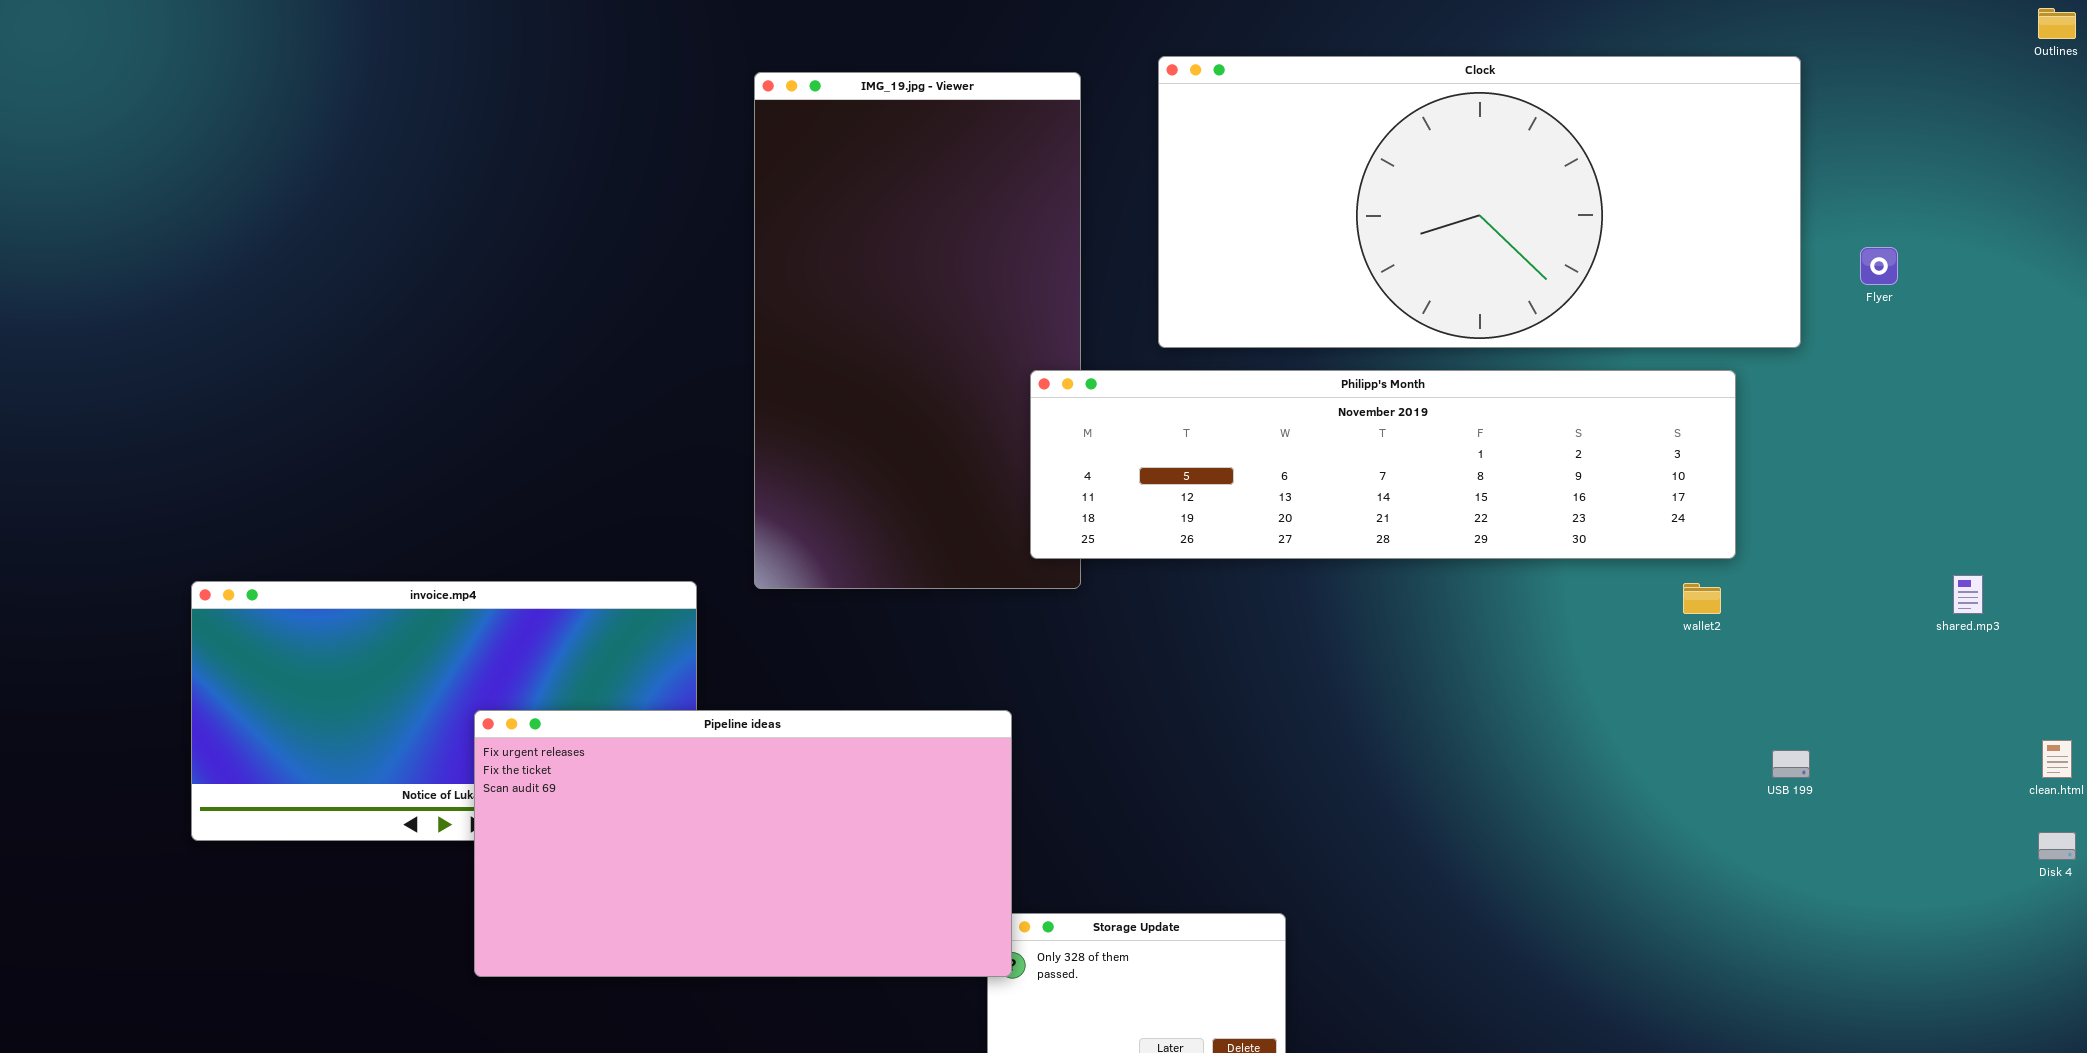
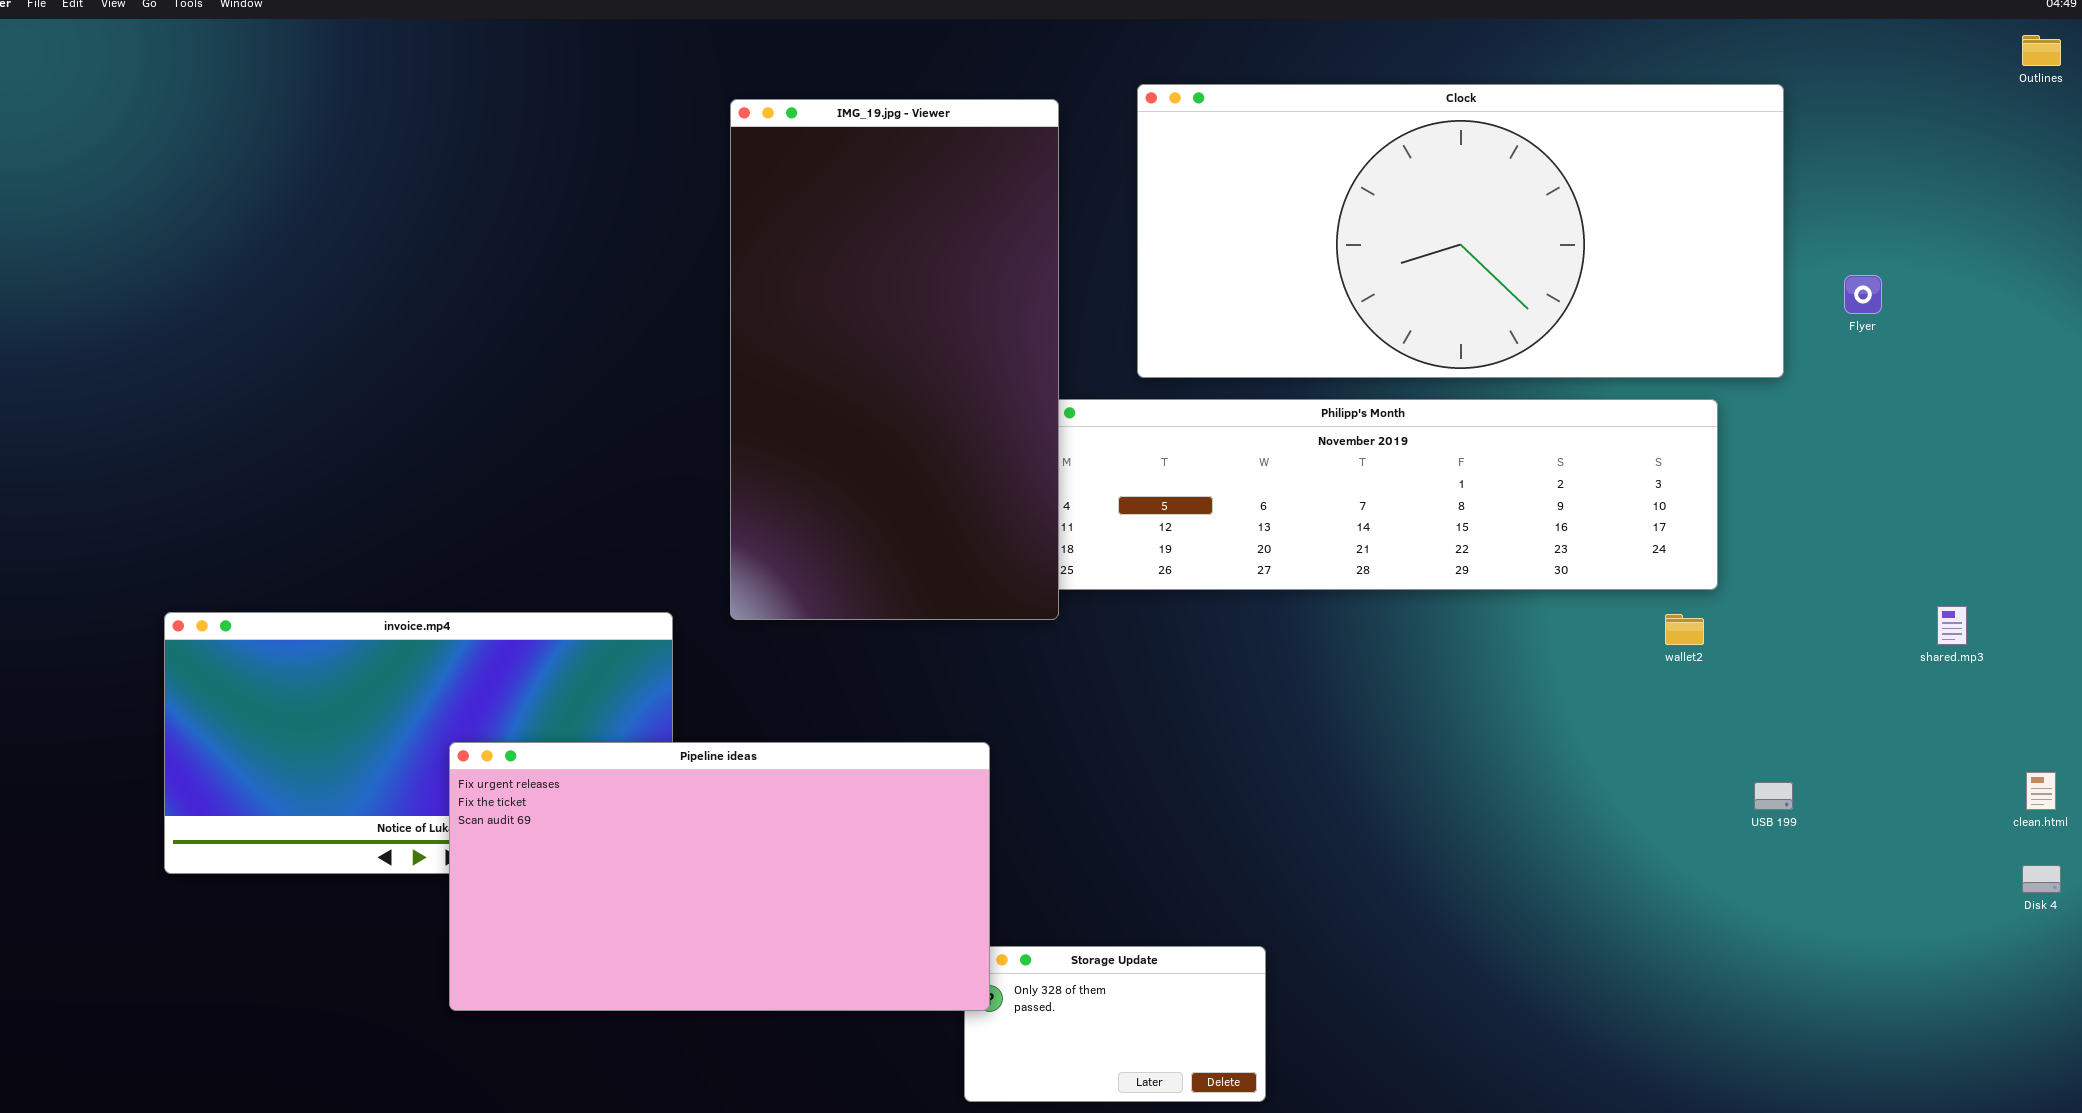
IMG_19.jpg - Viewer: [754,72,1081,589] -> [730,99,1059,620], raised

